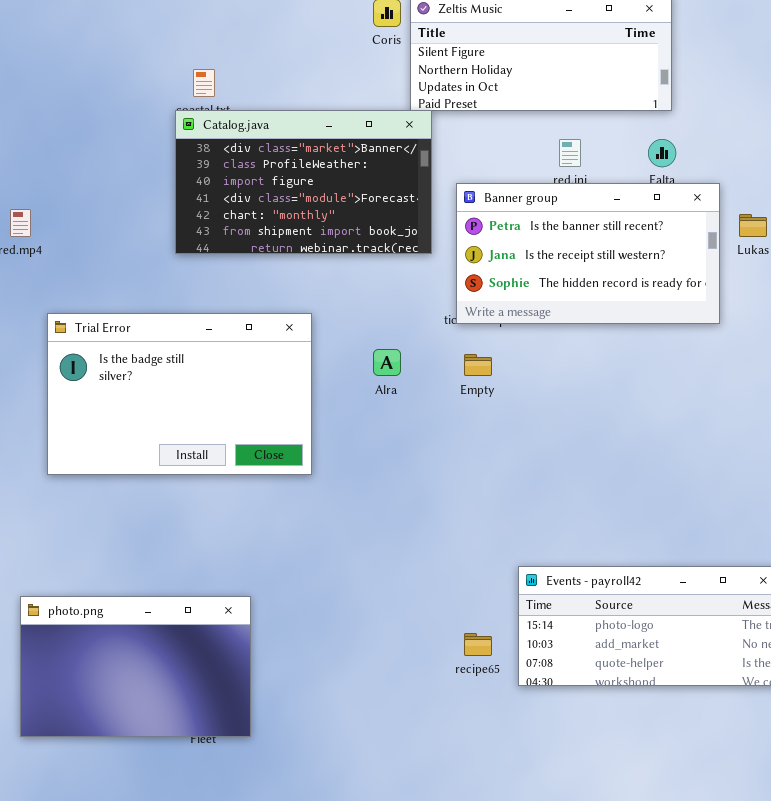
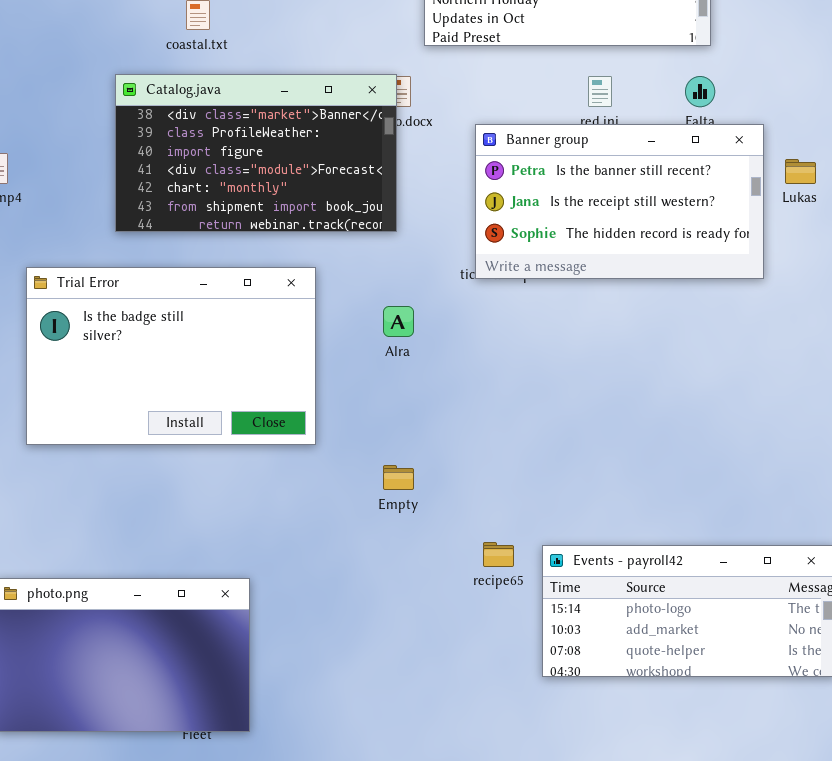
Catalog.java: [175,110,432,254] -> [115,74,397,232], moved
Empty: [464,354,492,376] -> [383,465,414,490], moved
recipe65: [464,633,492,656] -> [483,542,514,567], moved

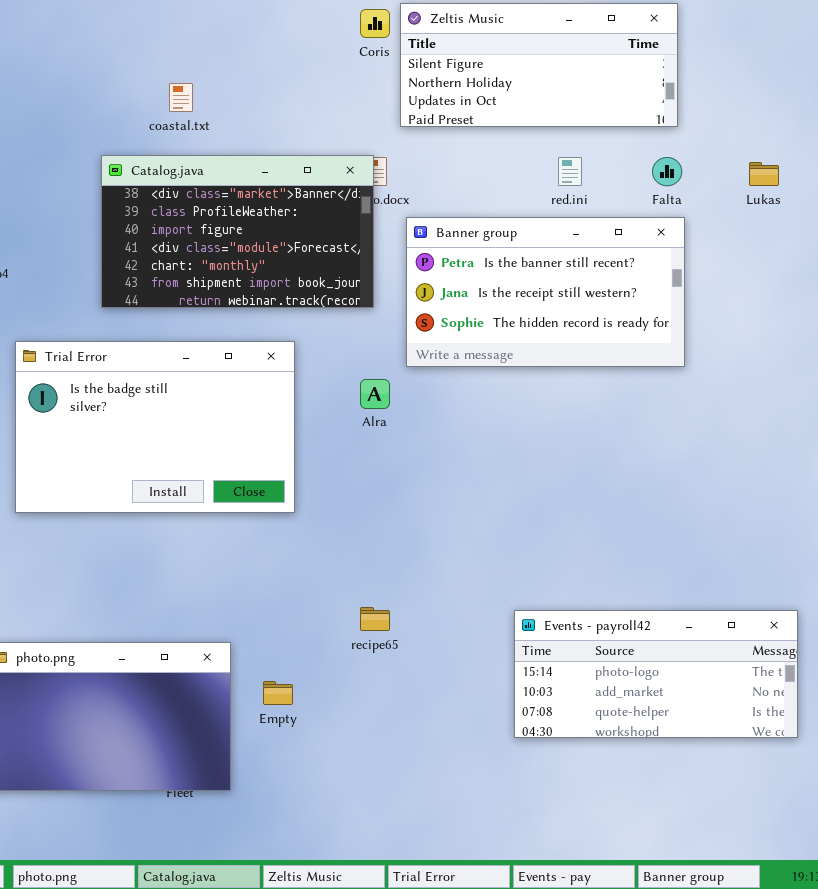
Banner group: [475,124,764,279] -> [406,217,685,367], moved
Lukas: [785,159,816,184] -> [749,162,779,186], moved
Empty: [383,465,414,490] -> [263,681,293,705], moved
recipe65: [483,542,514,567] -> [360,607,390,631], moved

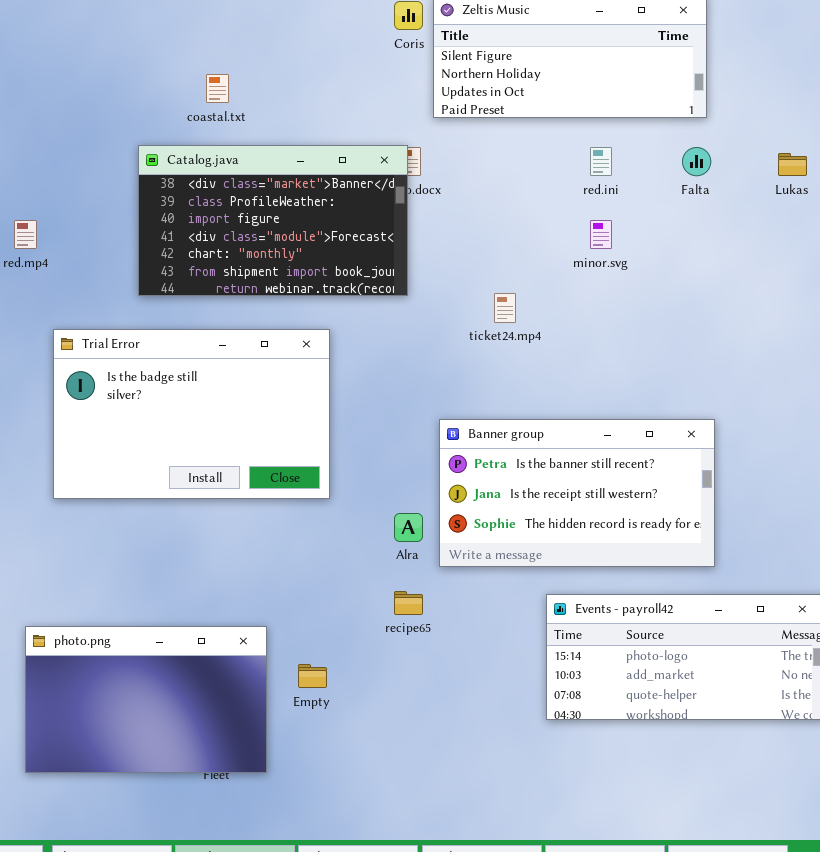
Banner group: [406,217,685,367] -> [439,419,715,567], moved
Alra: [360,379,390,409] -> [394,513,423,542], moved

